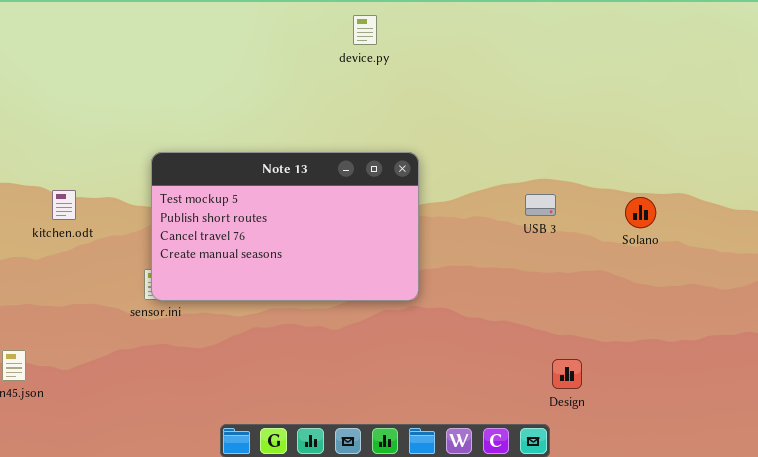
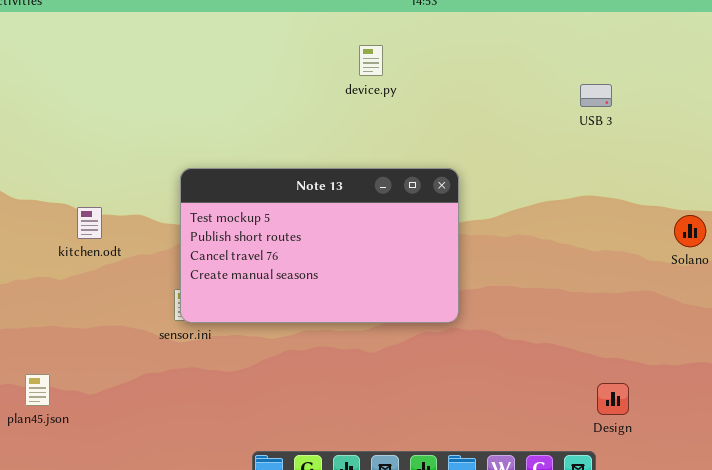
device.py: [353,15,377,45] -> [359,45,383,76], moved
USB 3: [525,194,556,216] -> [580,84,612,107], moved

